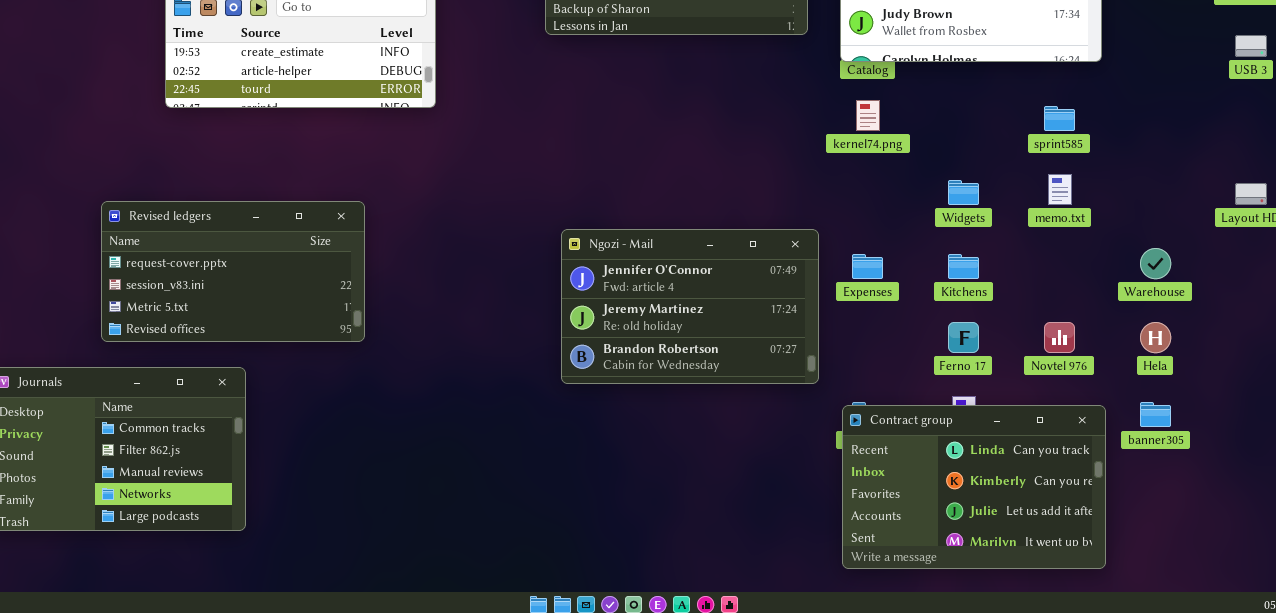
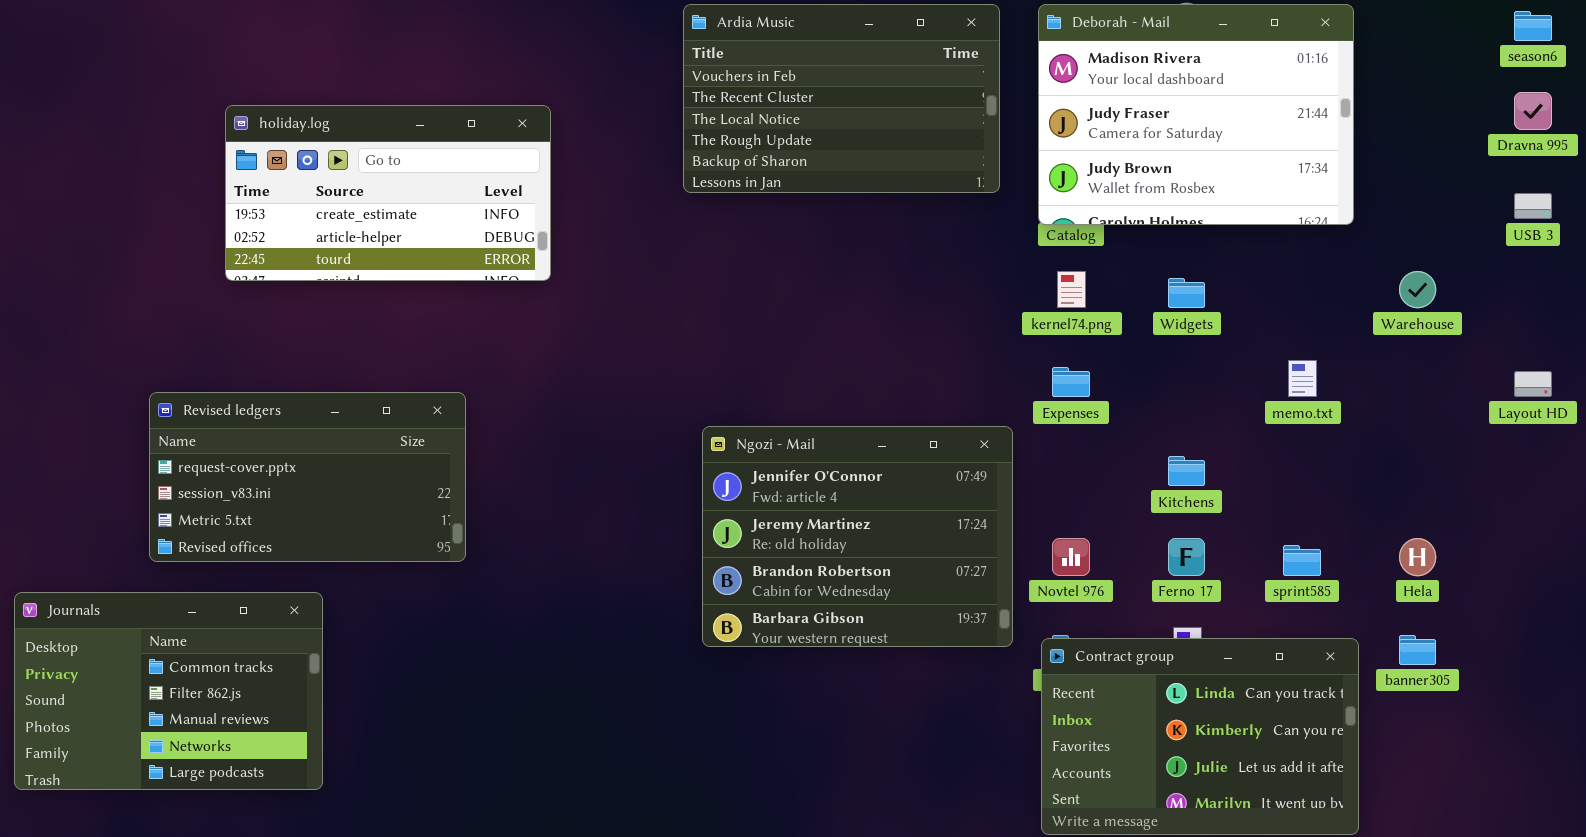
sprint585: [1044,106,1075,131] -> [1283,545,1321,576], moved
Widgets: [948,180,979,205] -> [1168,278,1205,308], moved
Ngozi - Mail: [561,229,819,384] -> [702,426,1013,647], resized
Warehouse: [1140,248,1171,279] -> [1399,271,1436,308], moved
Expenses: [852,254,883,279] -> [1052,367,1090,397], moved
Novtel 976: [1044,322,1075,353] -> [1052,538,1090,576], moved

